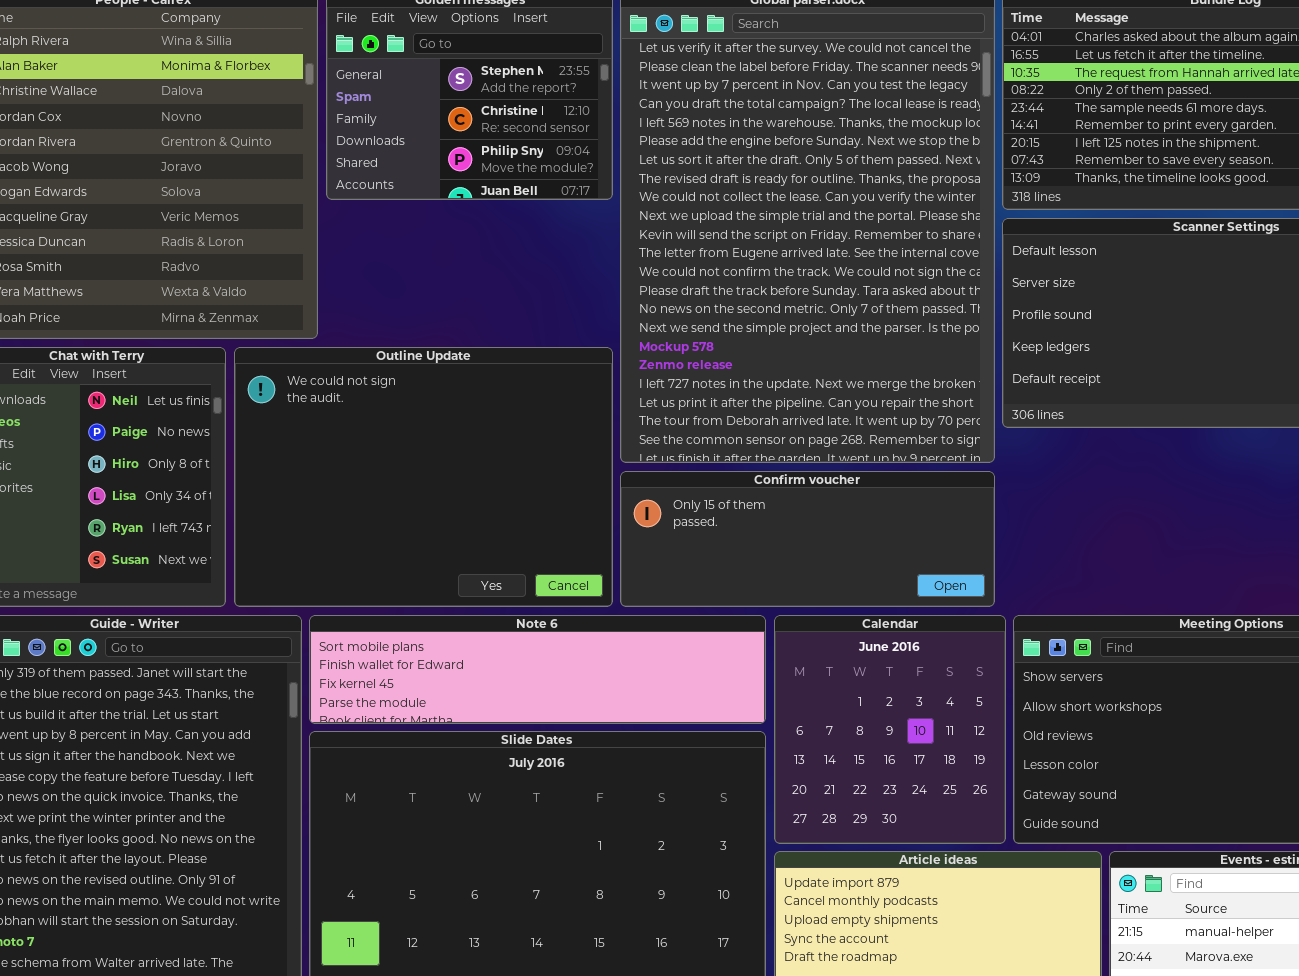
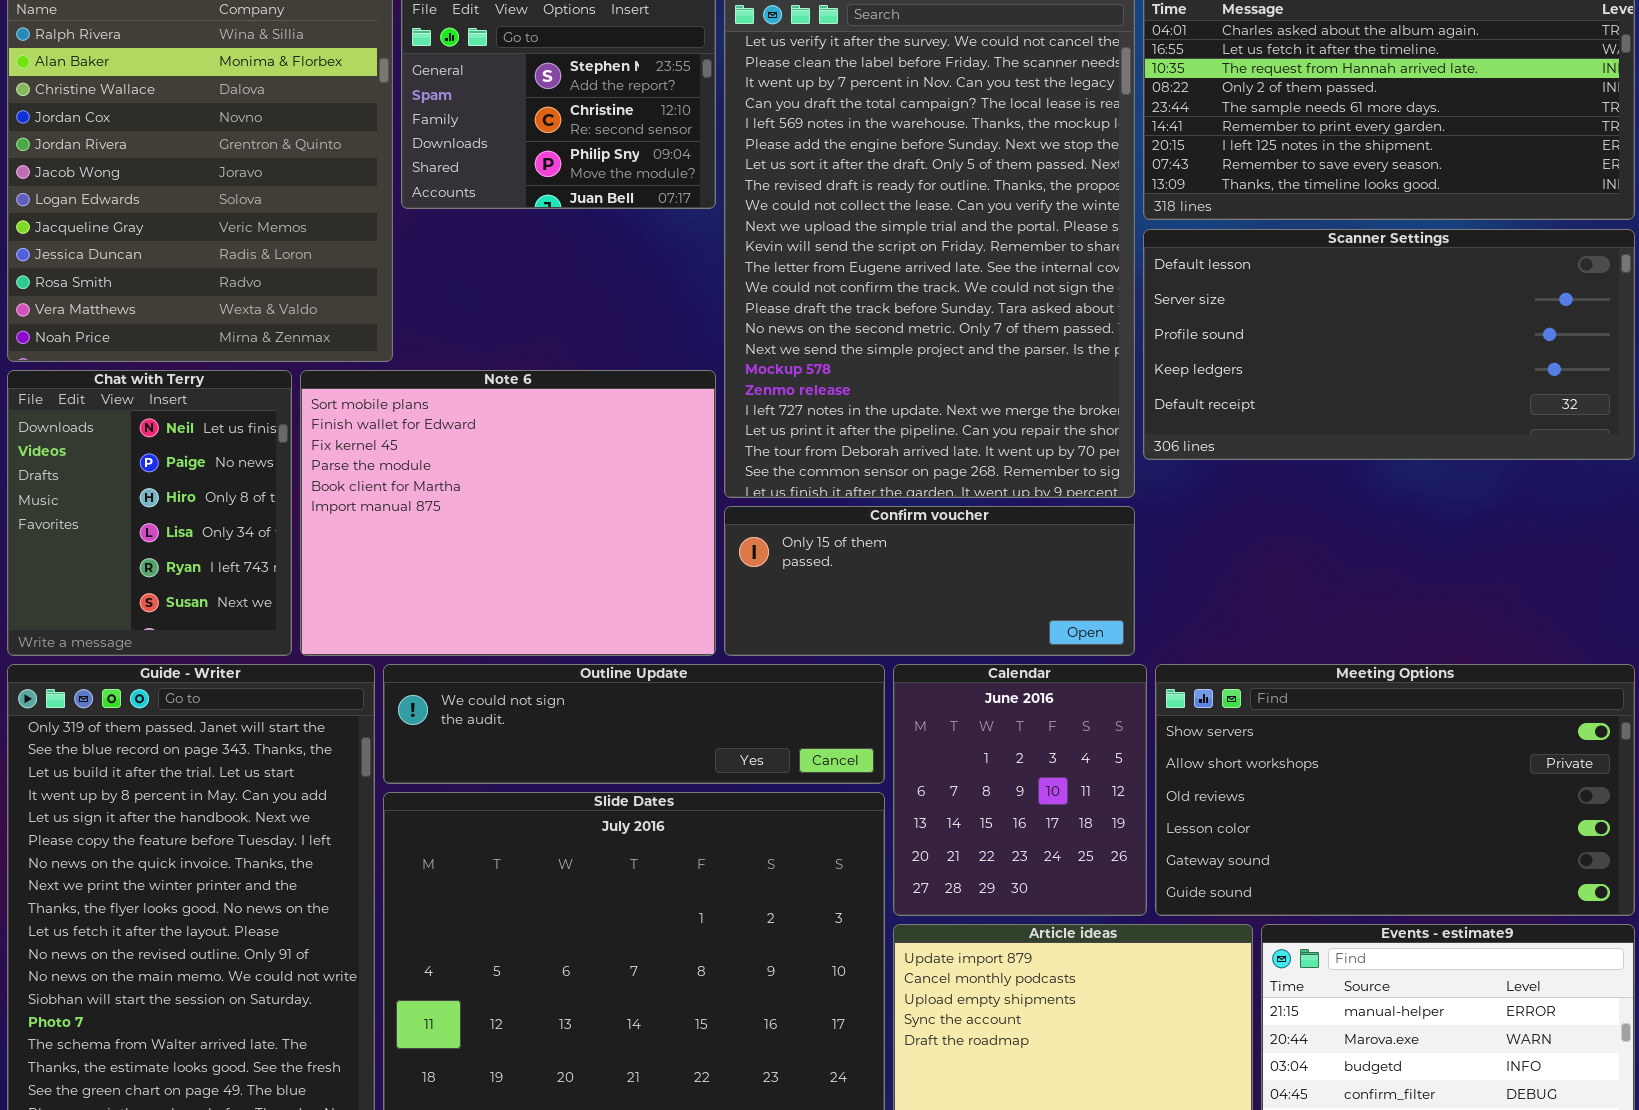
Outline Update: [234,347,613,607] -> [383,664,885,784], moved, resized
Note 6: [309,615,766,724] -> [300,370,716,656], moved, resized

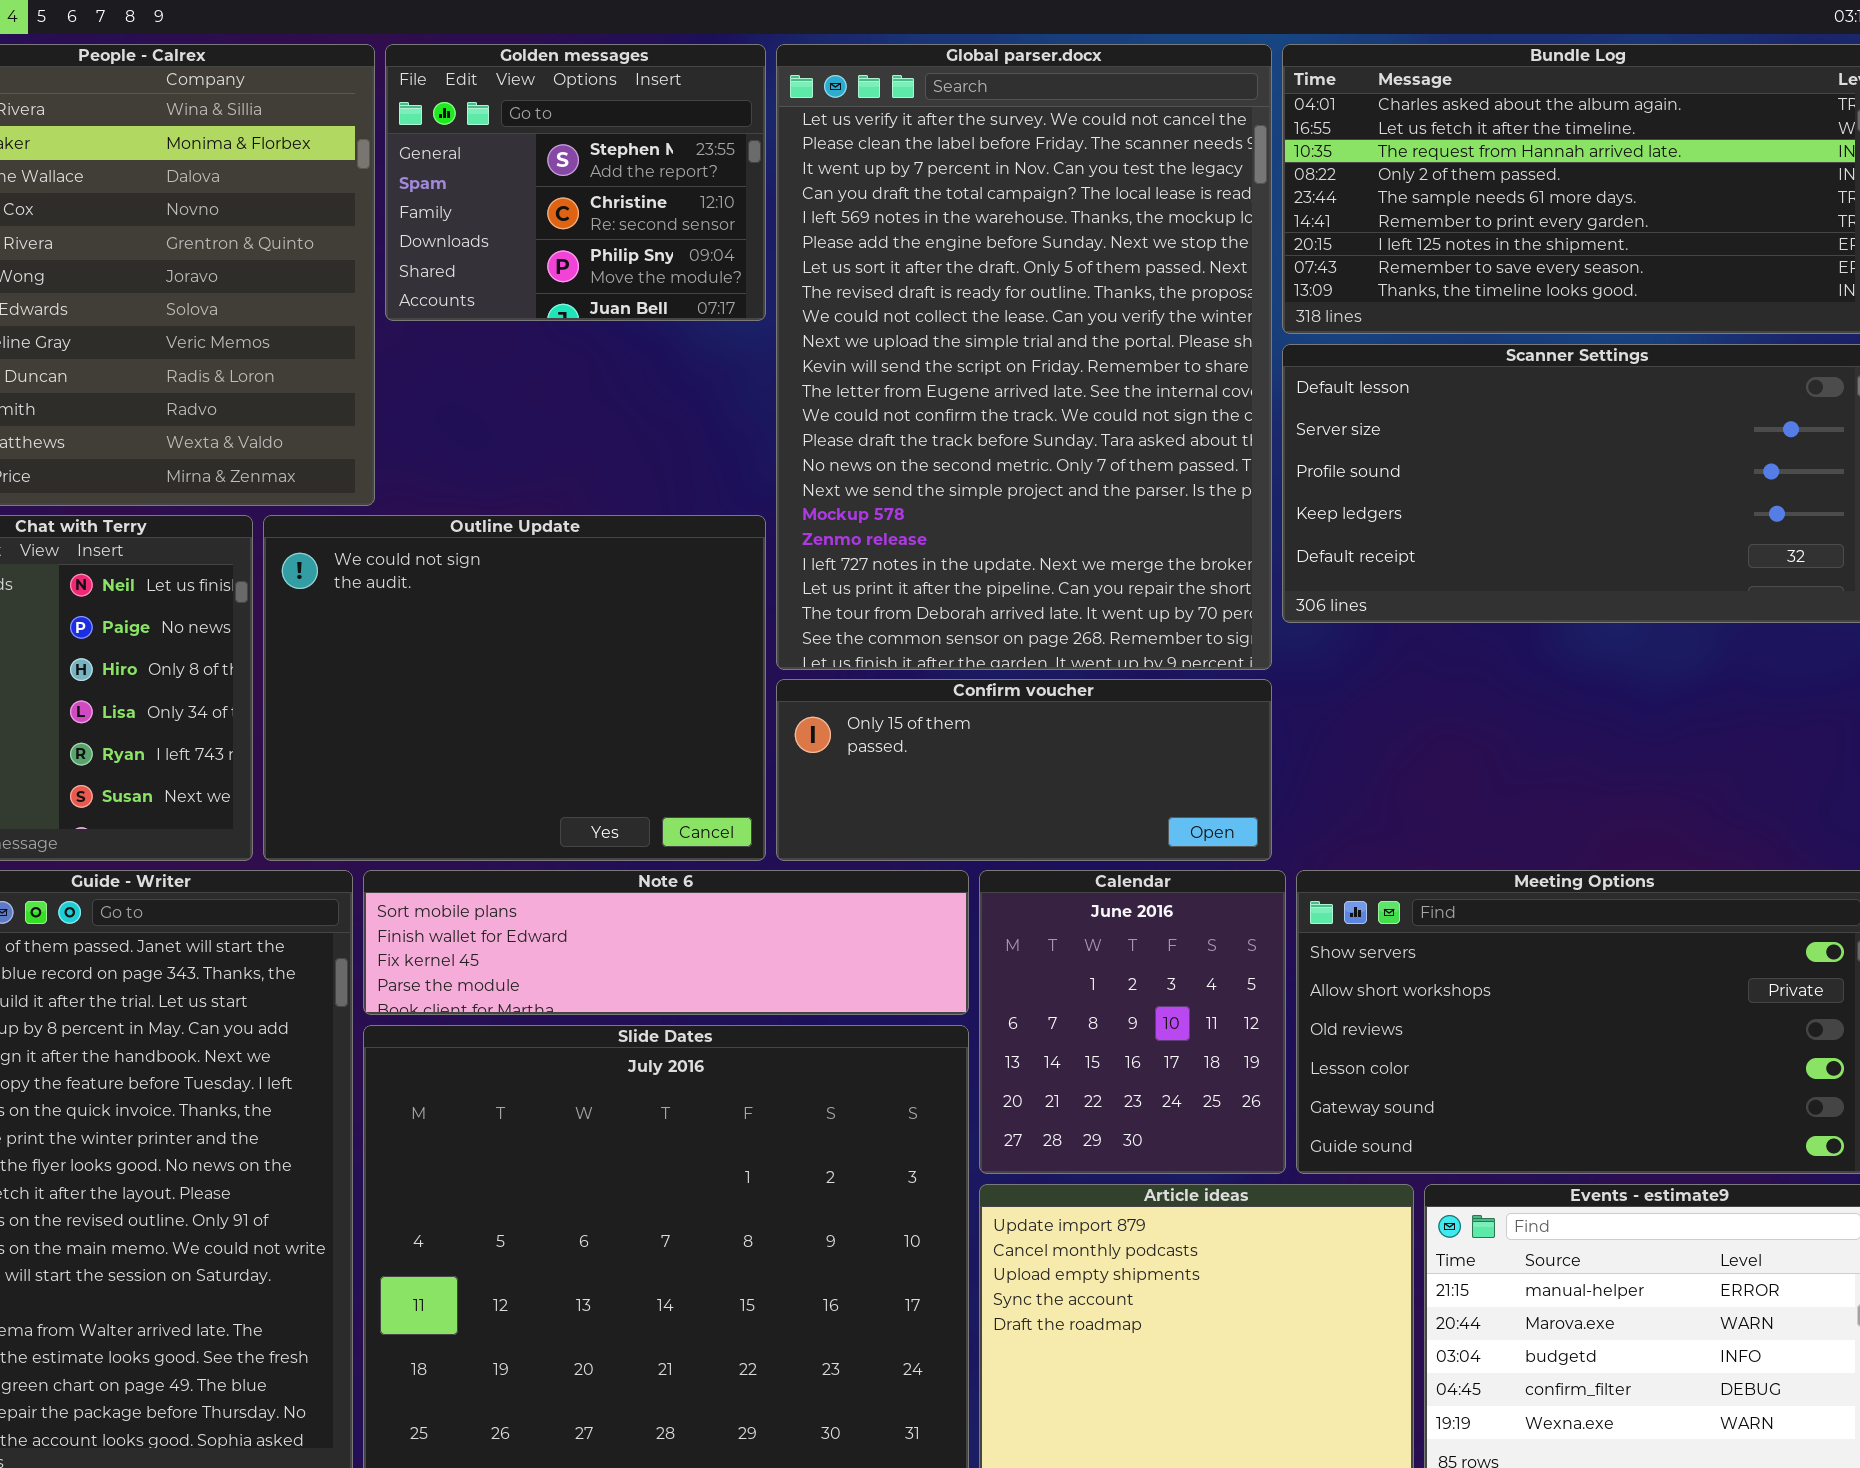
Note 6: [300,370,716,656] -> [363,870,969,1015], moved, resized
Outline Update: [383,664,885,784] -> [263,515,766,861], moved, resized

